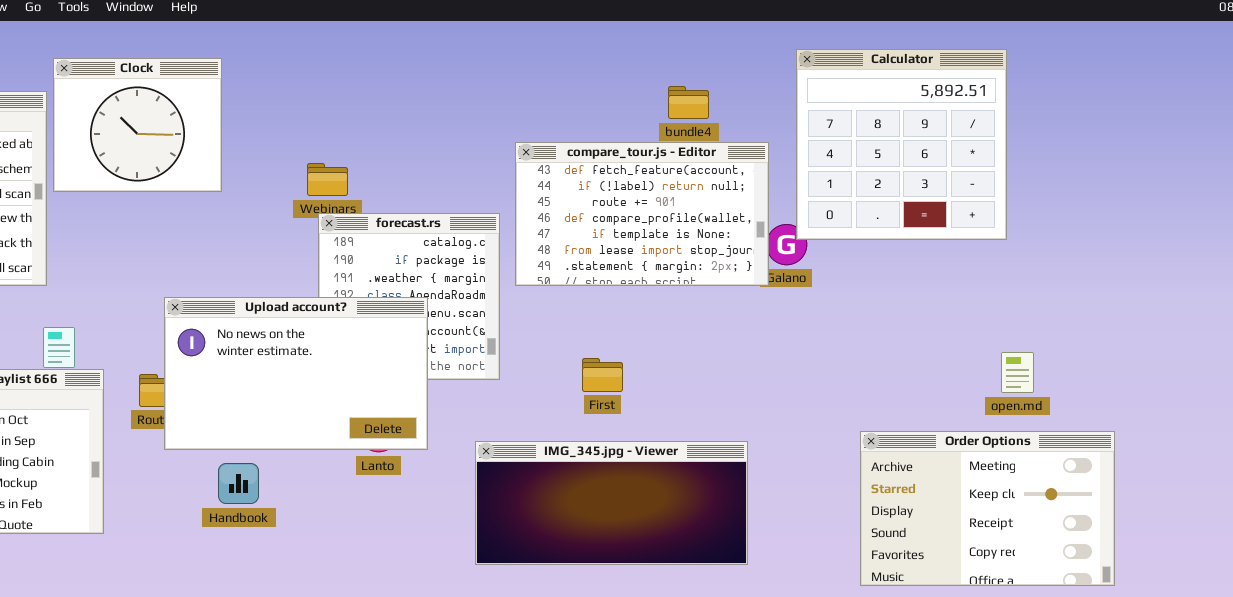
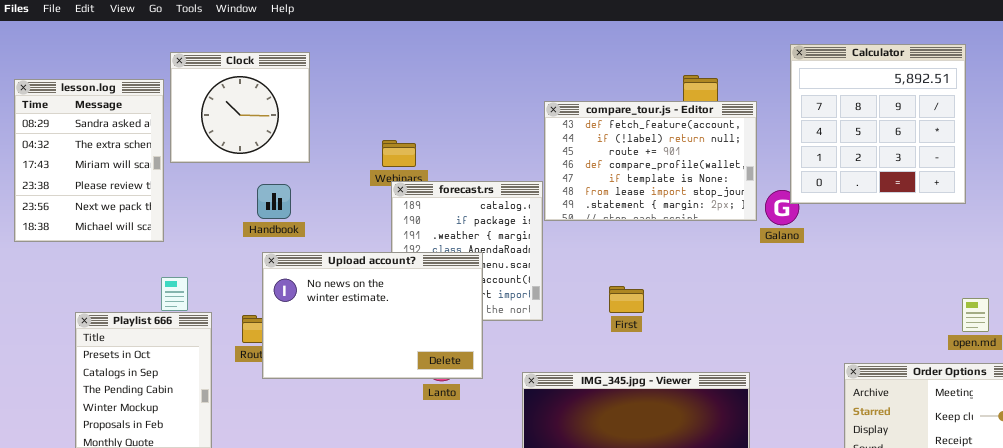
compare_tour.js - Editor: [515,142,769,286] -> [544,101,757,221], moved
First: [582,358,623,392] -> [609,286,644,313], moved
Handbook: [218,463,259,504] -> [257,184,291,219], moved

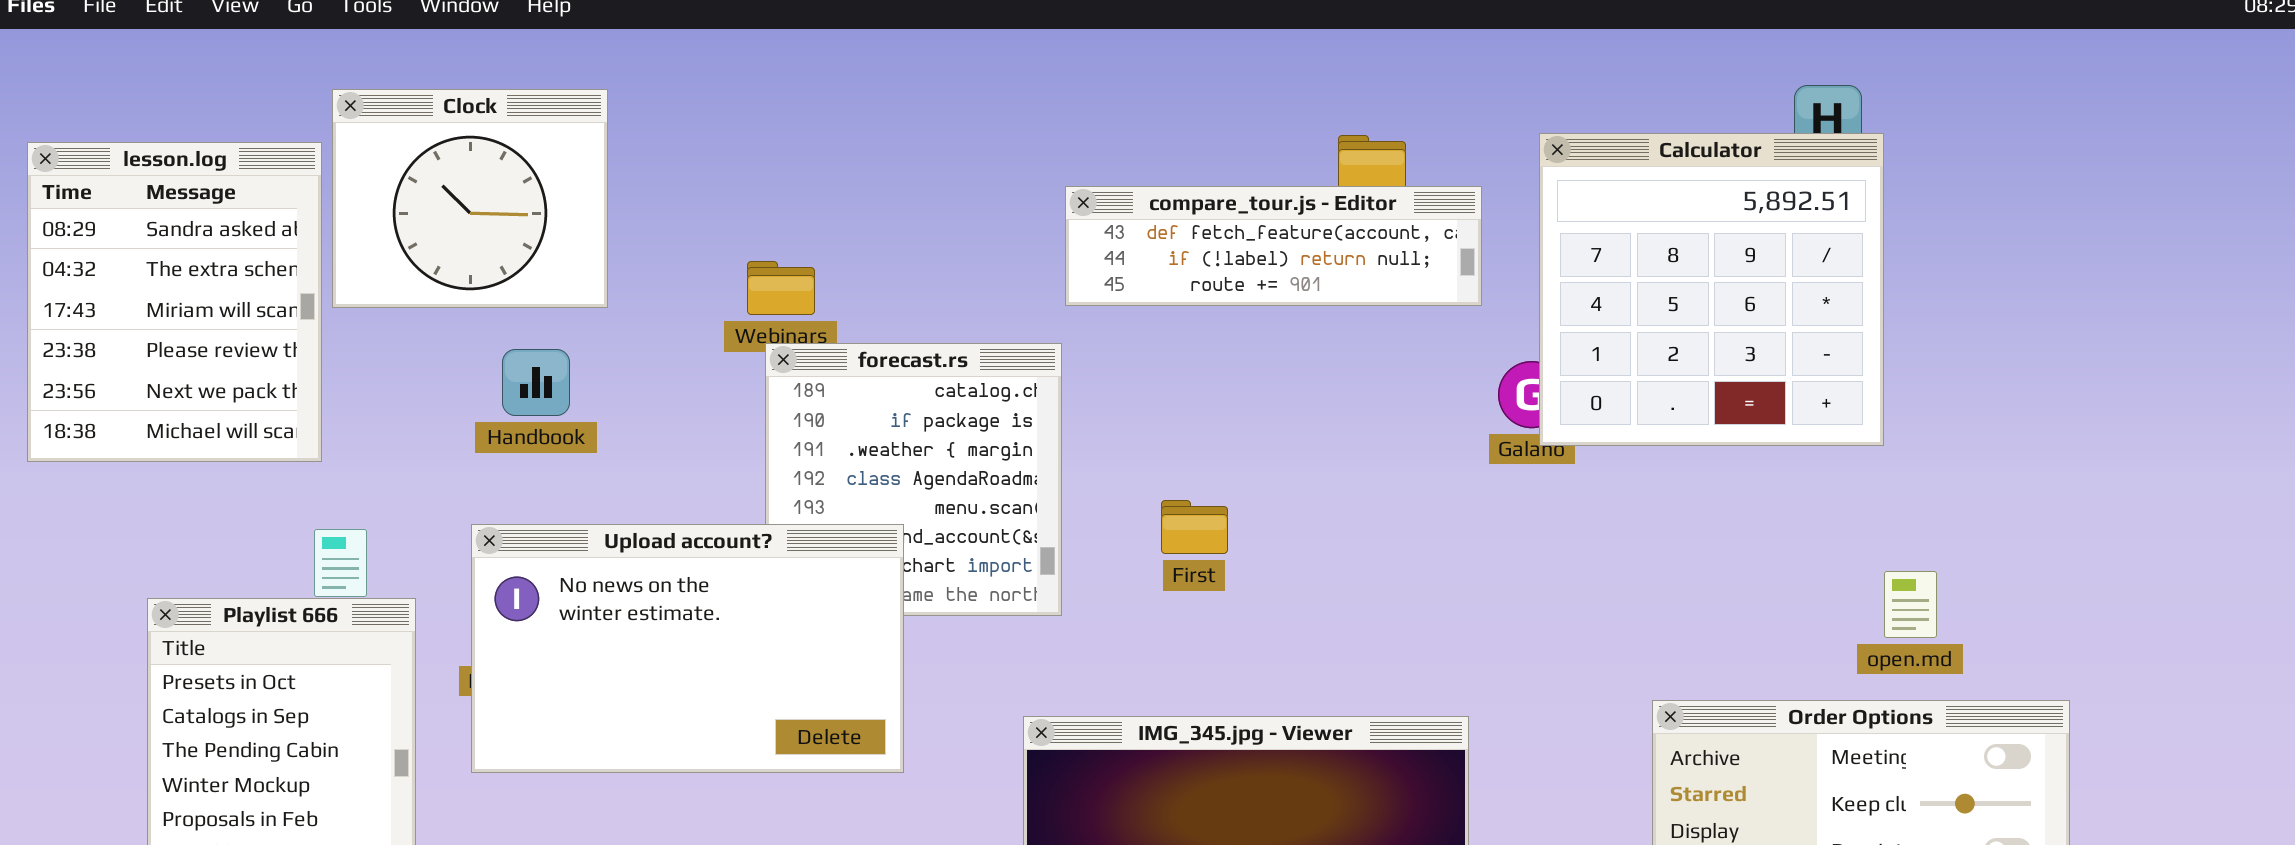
Calculator: [790,44,966,204] -> [1539,133,1884,446], moved
compare_tour.js - Editor: [544,101,757,221] -> [1065,186,1482,306], resized
Upload account?: [262,252,483,379] -> [471,524,904,773], moved
First: [609,286,644,313] -> [1161,500,1228,554], moved

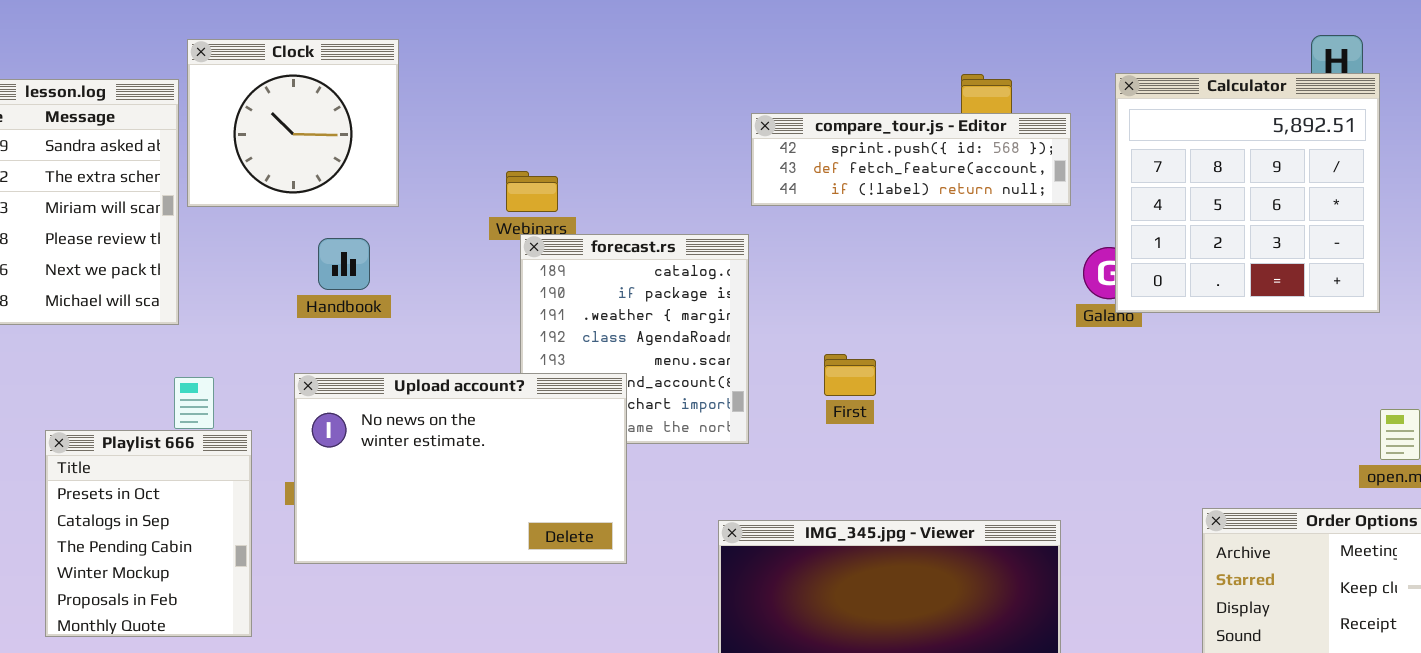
compare_tour.js - Editor: [1065,186,1482,306] -> [751,113,1071,206], scrolled up 1 row

